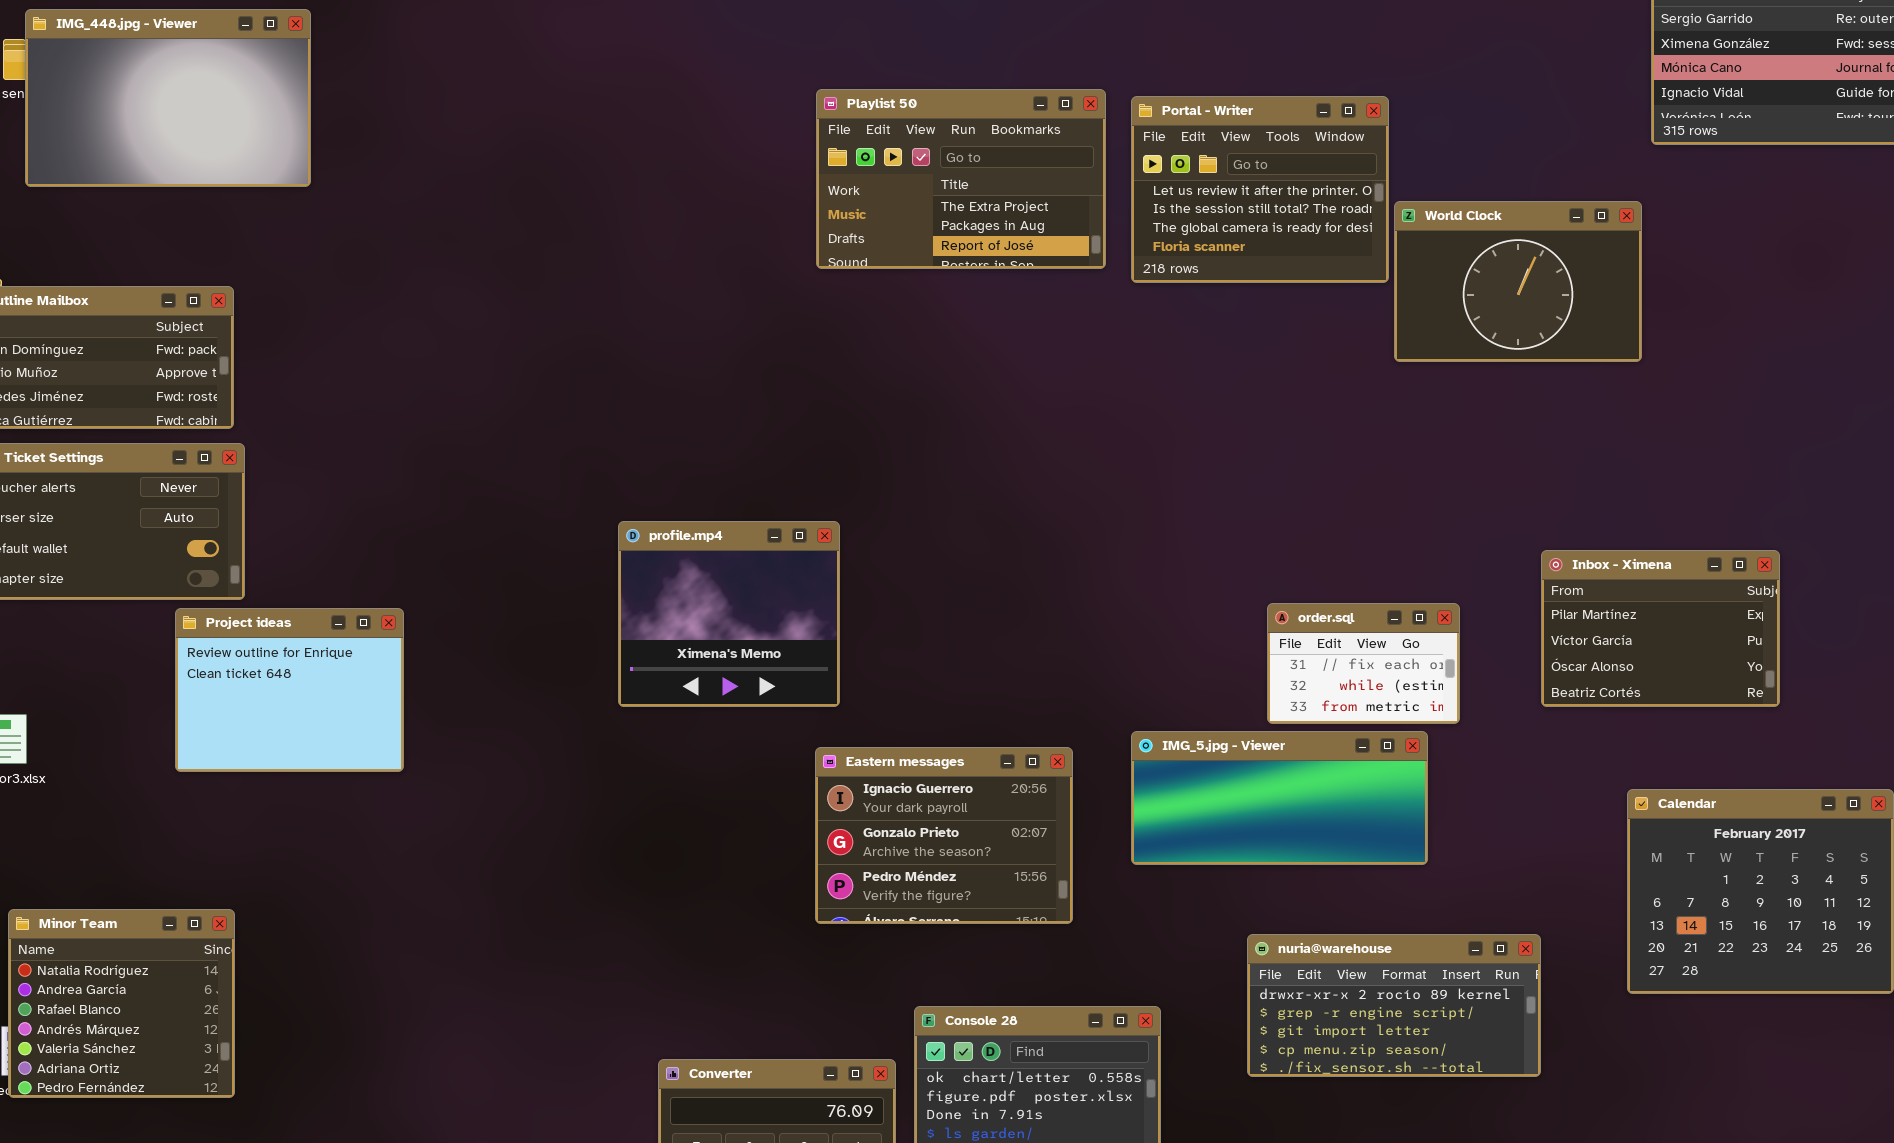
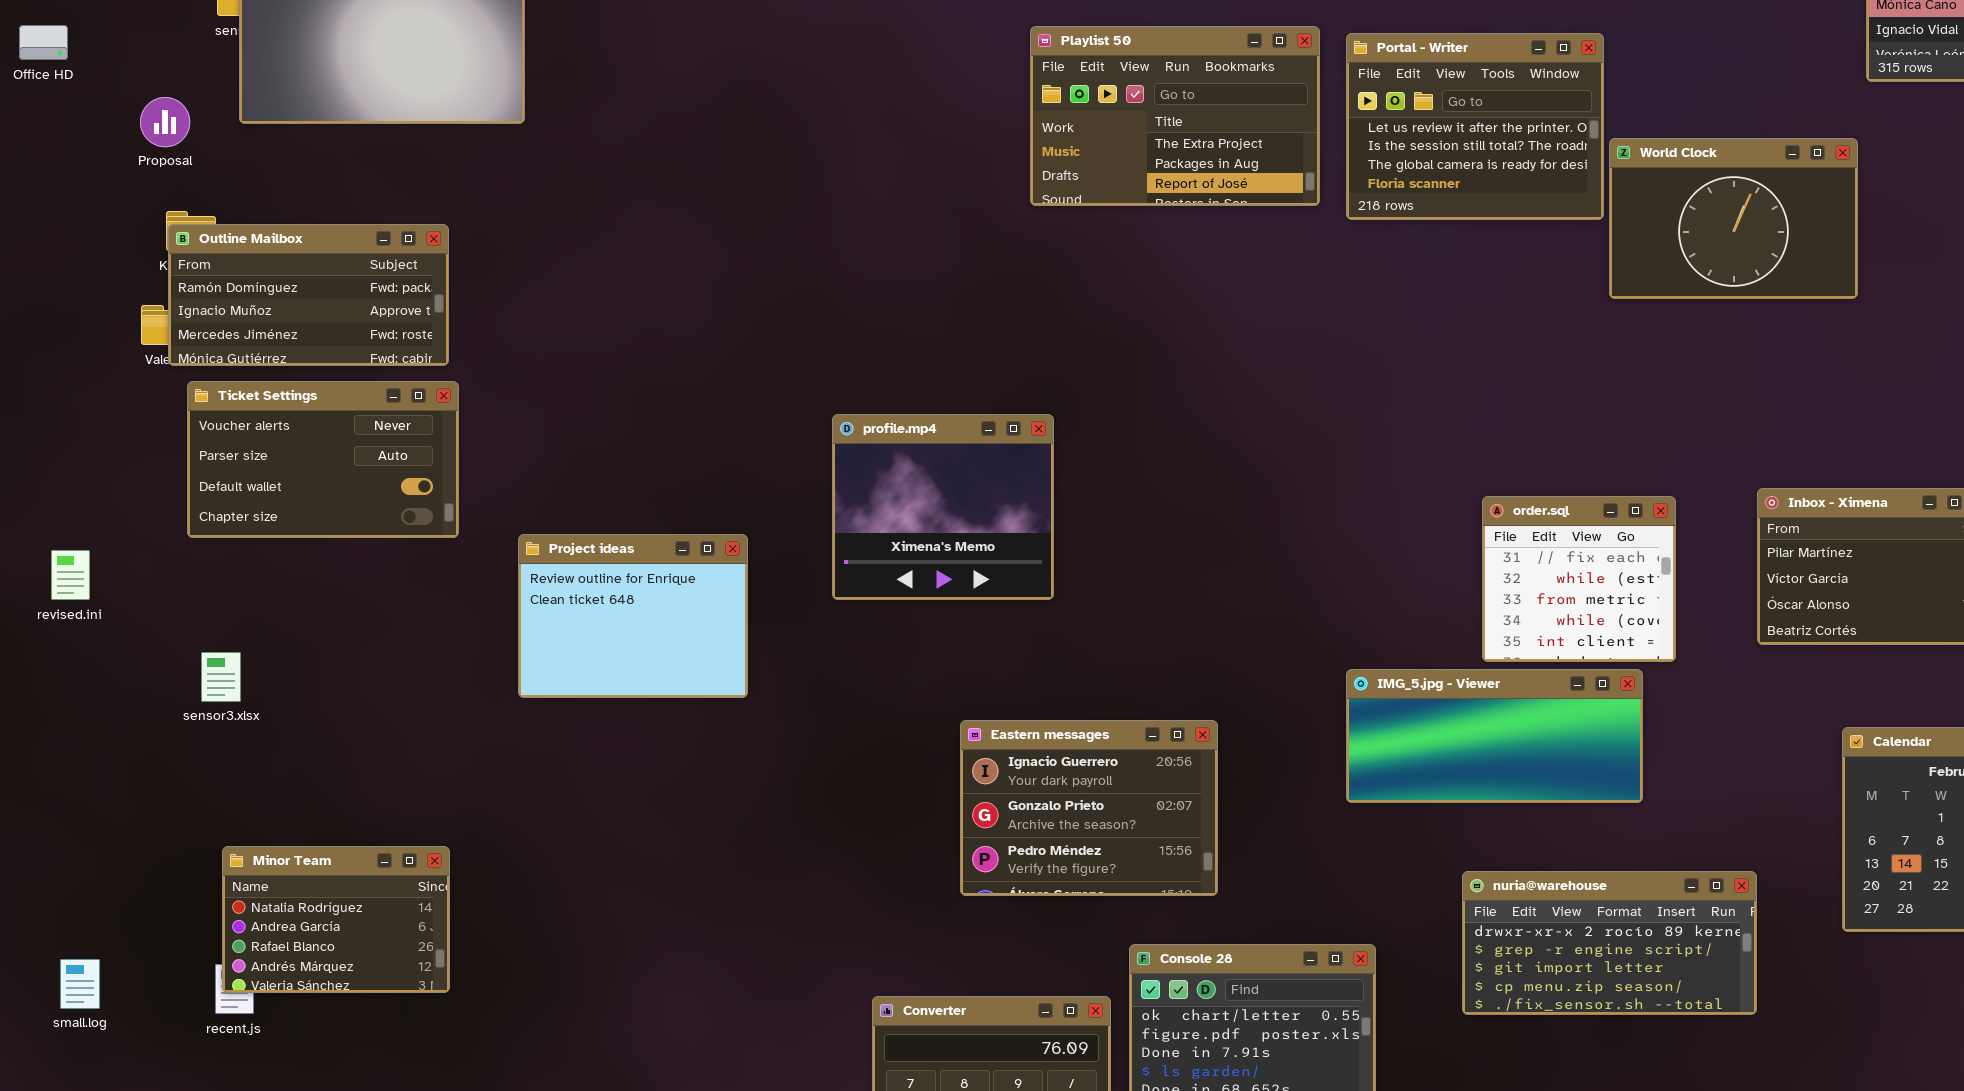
profile.mp4: [618,521,840,707] -> [832,414,1054,600], moved
order.sql: [1267,603,1460,724] -> [1482,496,1676,662], resized
Project ideas: [175,608,404,772] -> [518,534,748,698], moved
Eastern messages: [815,747,1073,924] -> [960,720,1218,896], moved
Minor Team: [8,909,235,1098] -> [222,846,450,993], resized

